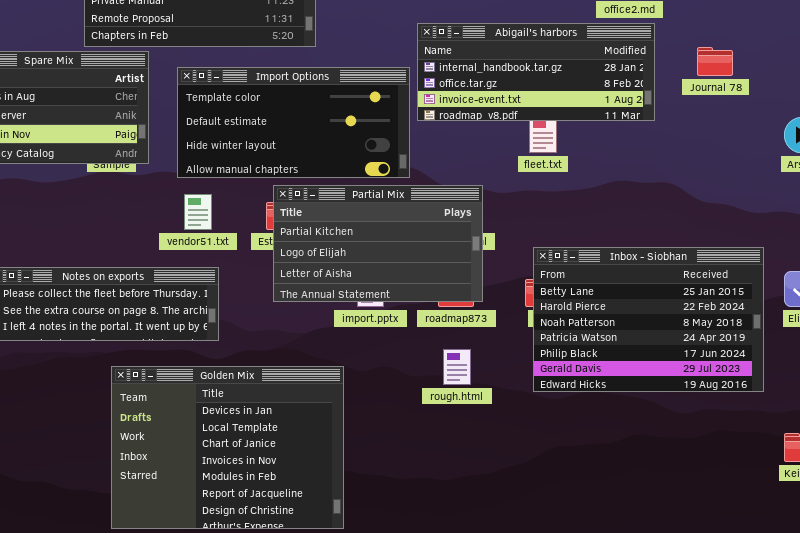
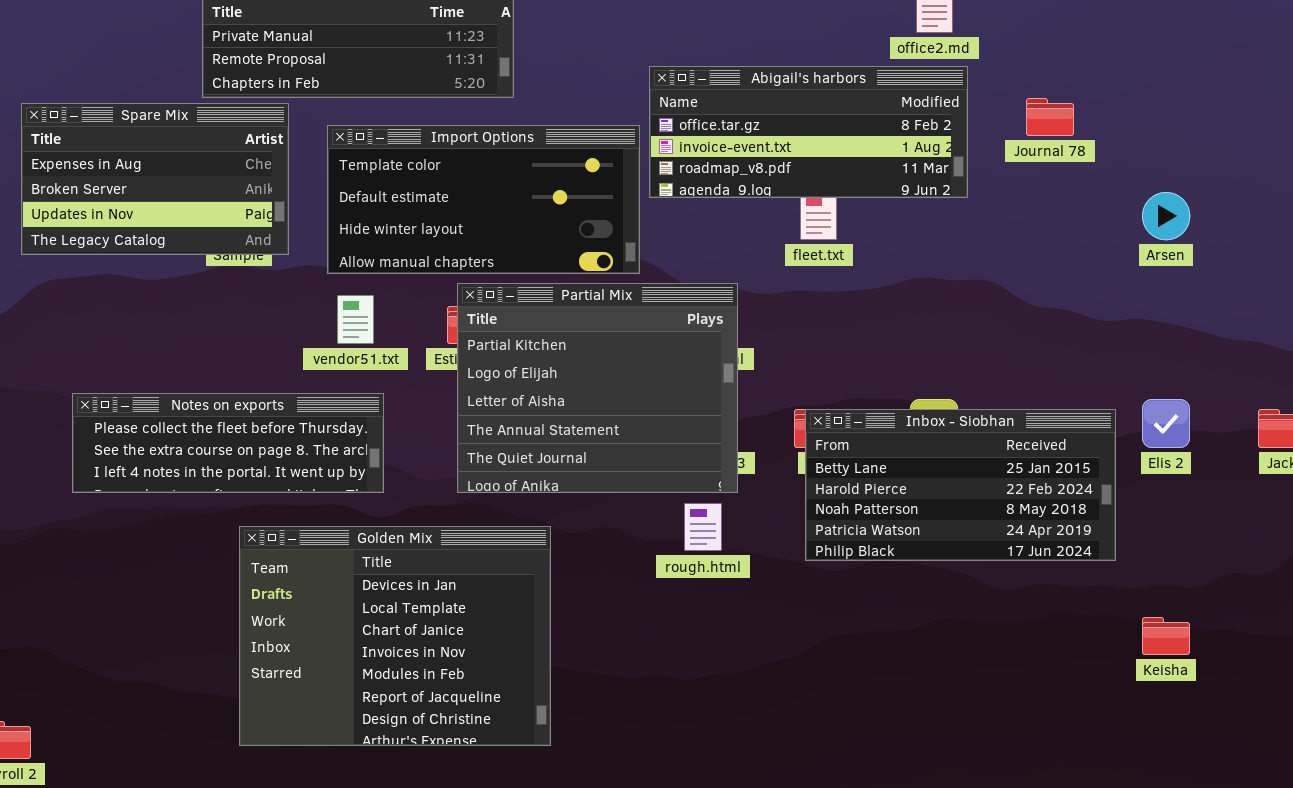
Abigail's harbors: [417,23,655,121] -> [649,66,968,198], scrolled down 1 row
Partial Mix: [273,185,483,302] -> [457,283,738,493], resized
Inbox - Siobhan: [533,247,764,392] -> [805,409,1116,561], resized

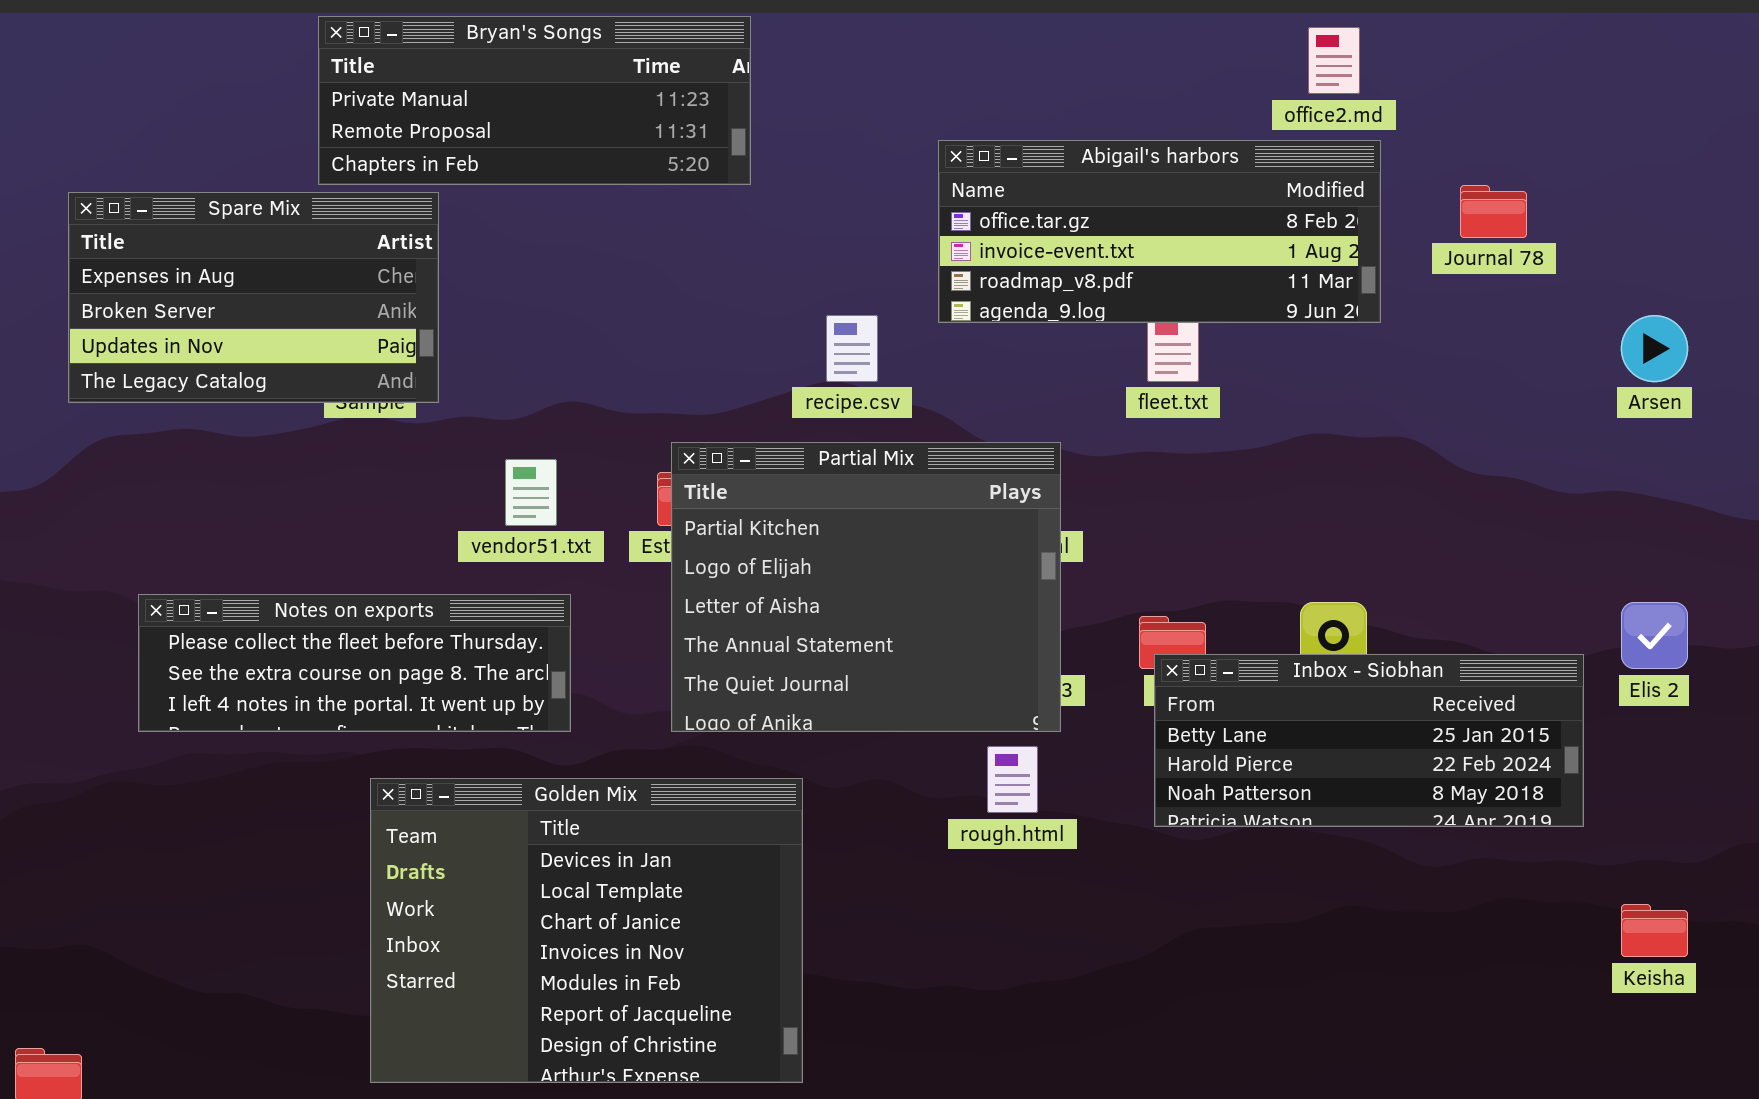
Import Options: [327,125,640,274] -> none, closed
Inbox - Siobhan: [805,409,1116,561] -> [1154,654,1584,827], resized

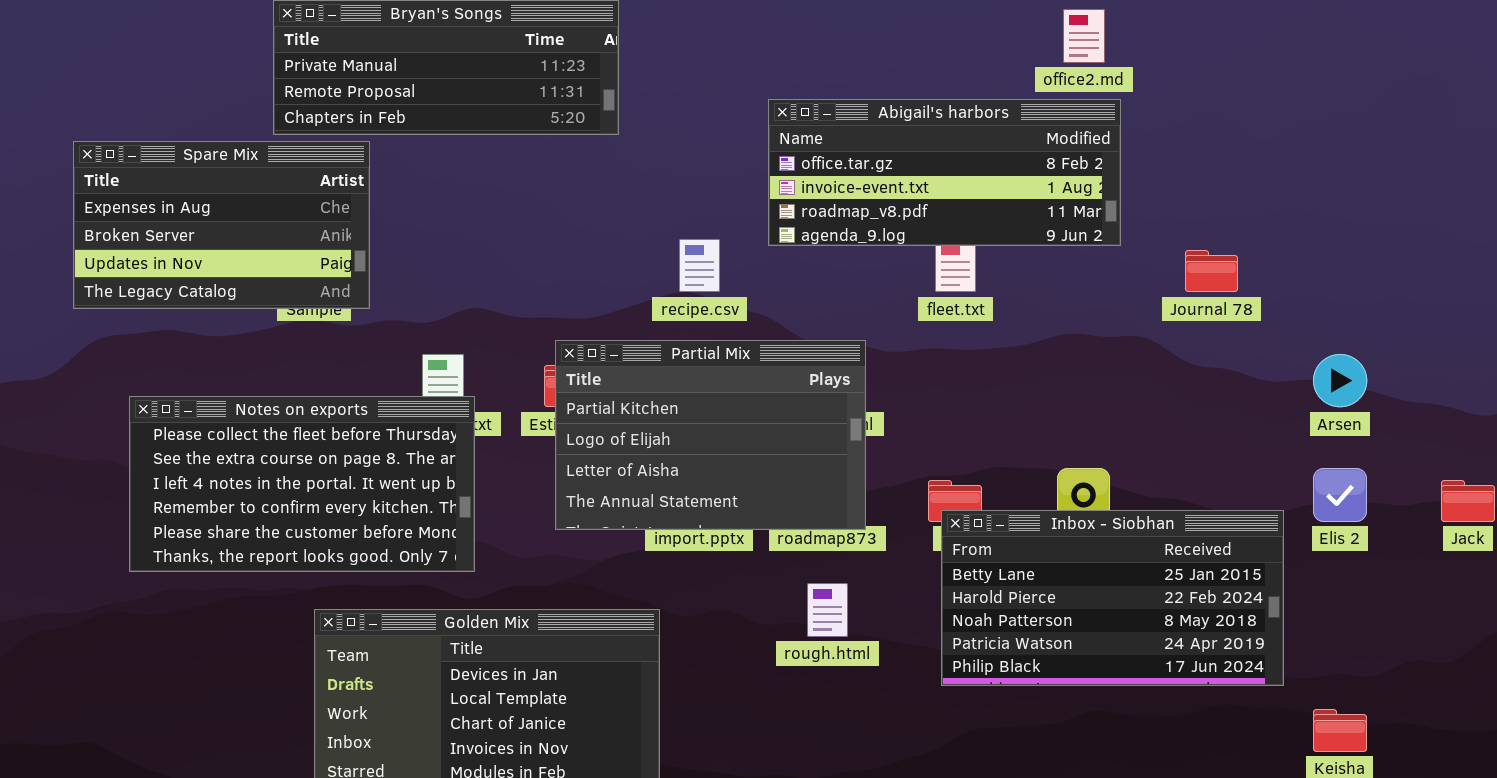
Journal 78: [1460,185,1527,238] -> [1185,250,1238,292], moved
Arsen: [1621,315,1688,382] -> [1313,354,1367,407], moved
Partial Mix: [671,442,1061,732] -> [555,340,866,530], resized
Notes on exports: [138,594,571,732] -> [129,396,475,572], resized
Inbox - Siobhan: [1154,654,1584,827] -> [941,510,1284,686], resized

